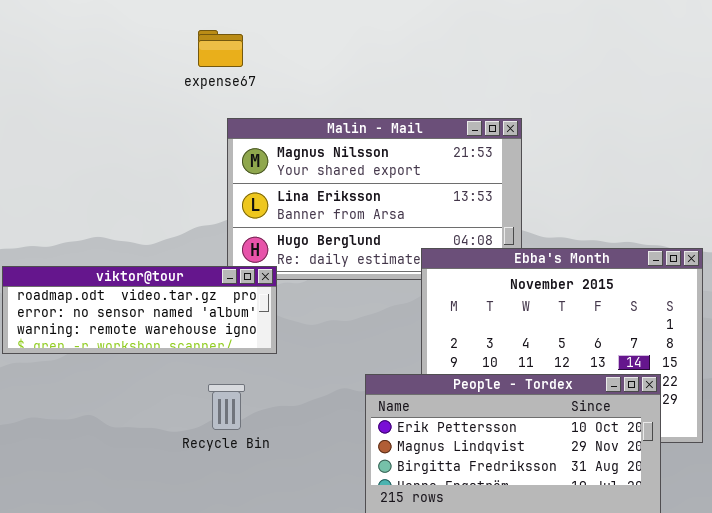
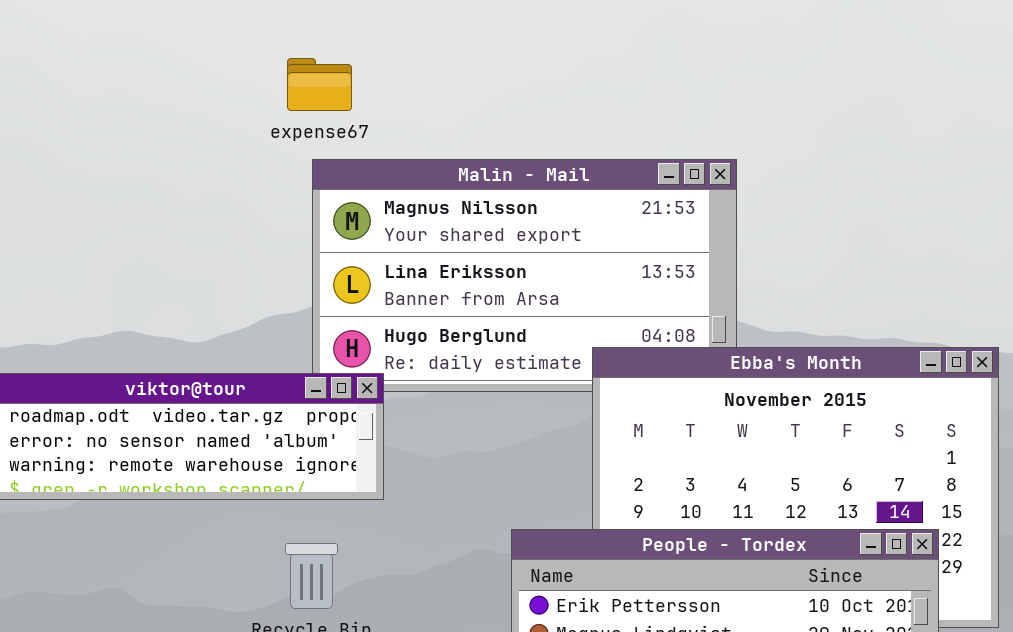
expense67: [198,30,243,67] -> [287,58,352,111], moved

